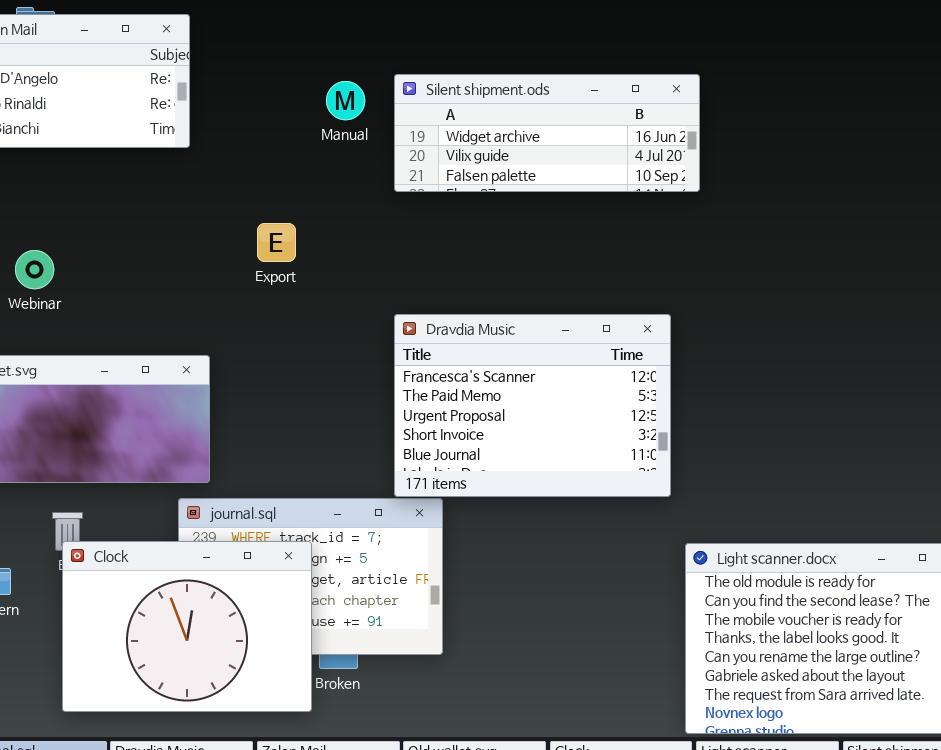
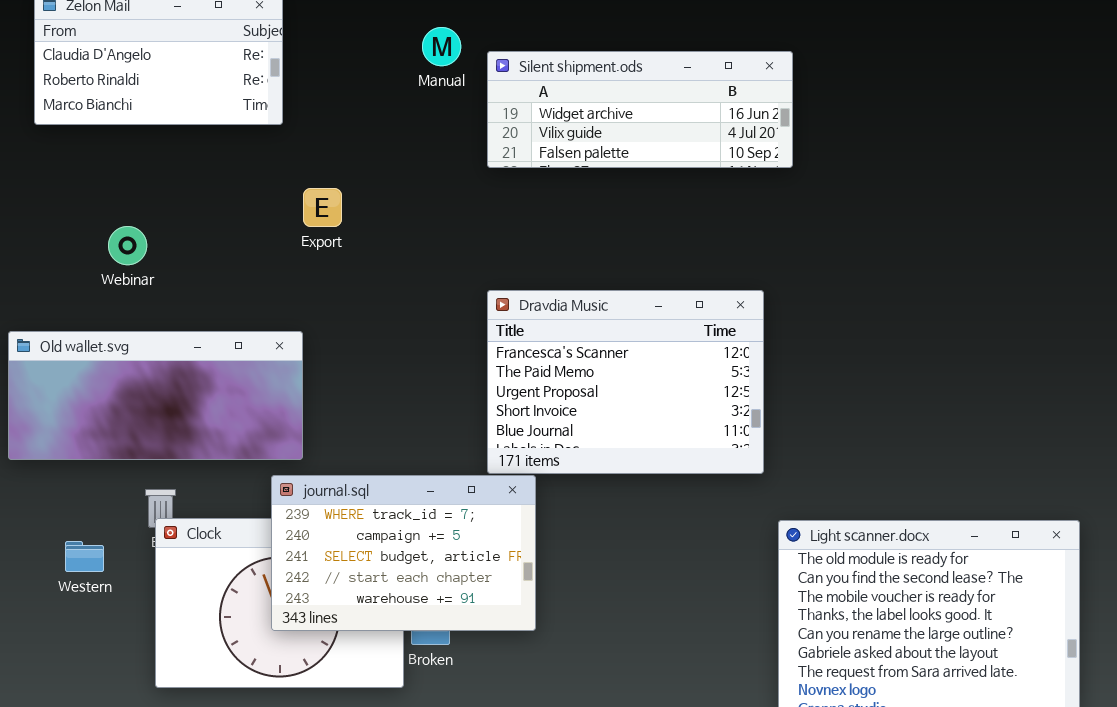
Manual: [326,81,365,120] -> [422,27,461,66], moved
Export: [257,223,296,262] -> [303,188,342,227], moved
journal.sql: [178,498,443,655] -> [271,475,536,631], raised

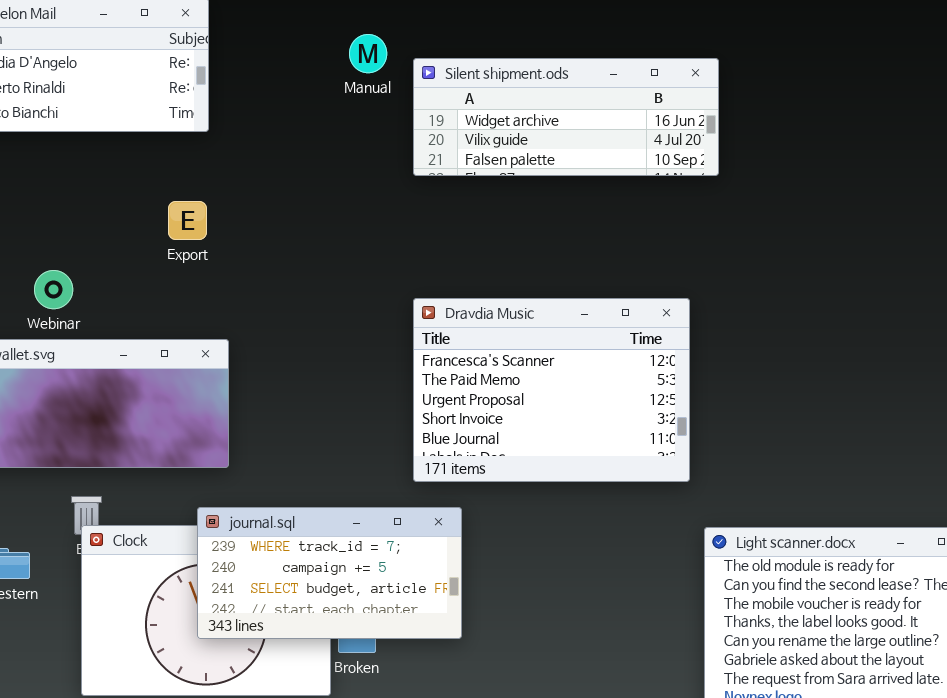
Export: [303,188,342,227] -> [168,201,207,240], moved
Webinar: [108,226,147,265] -> [34,270,73,309], moved
journal.sql: [271,475,536,631] -> [197,507,462,639], resized

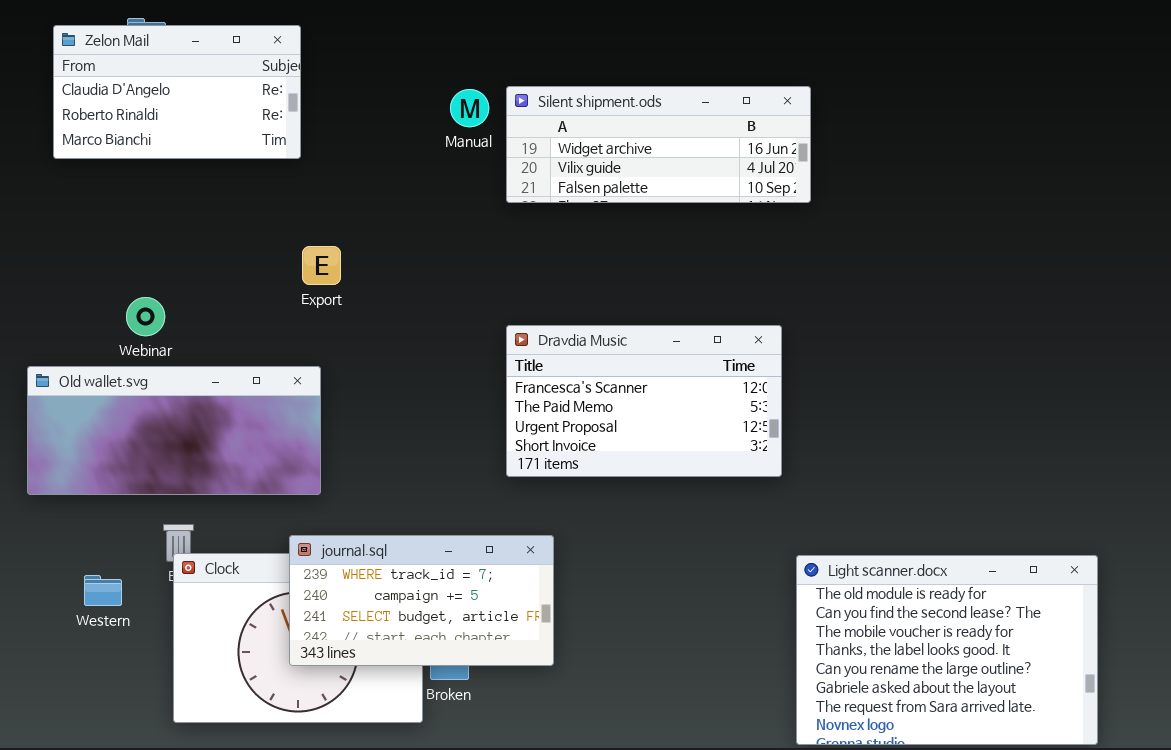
Manual: [349,34,387,73] -> [450,89,489,127], moved
Export: [168,201,207,240] -> [302,246,341,285], moved
Dravdia Music: [413,298,690,482] -> [506,325,782,477], resized

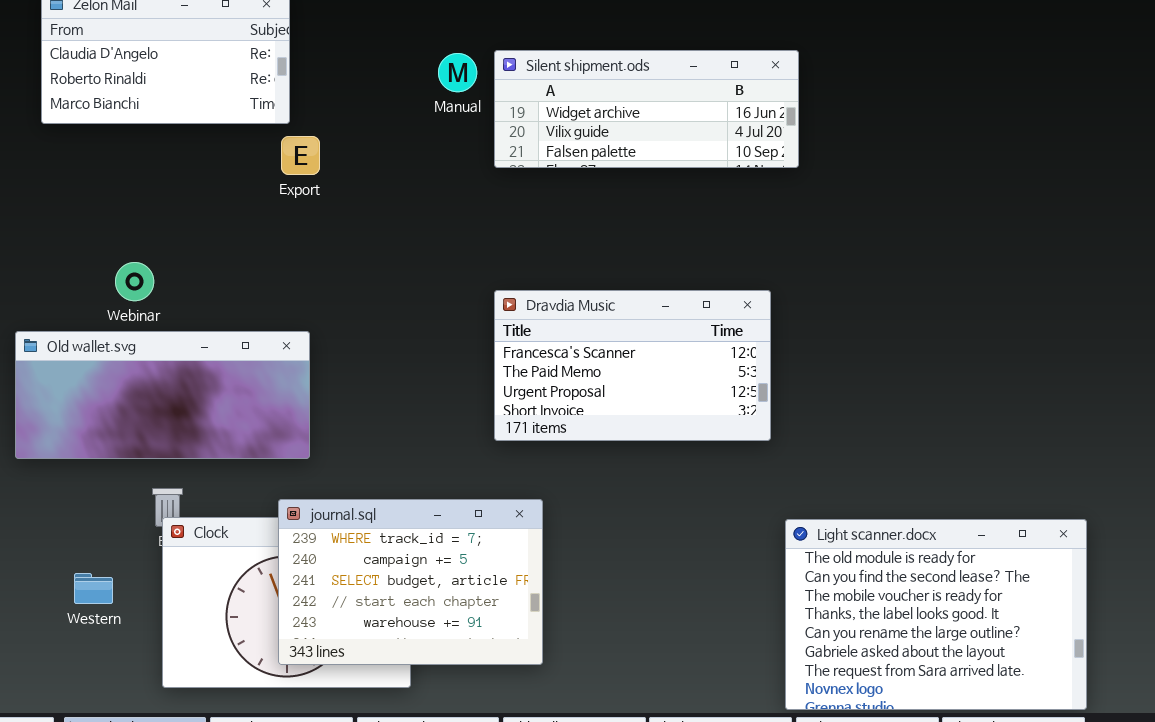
Export: [302,246,341,285] -> [281,136,320,175], moved
journal.sql: [289,535,554,666] -> [278,499,543,665], resized
Western: [84,575,122,606] -> [74,573,113,604], moved

